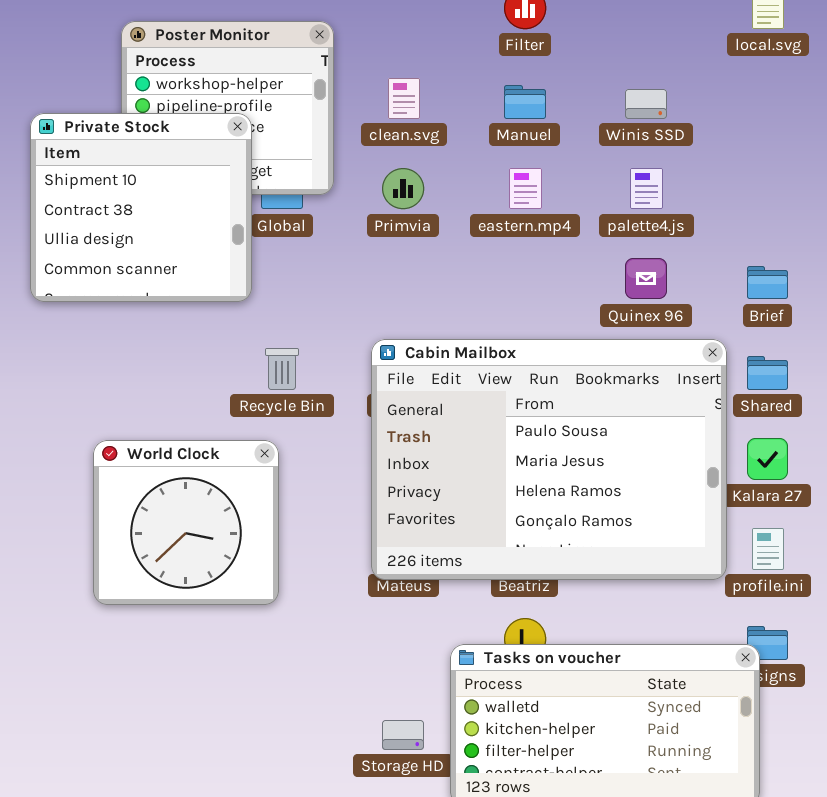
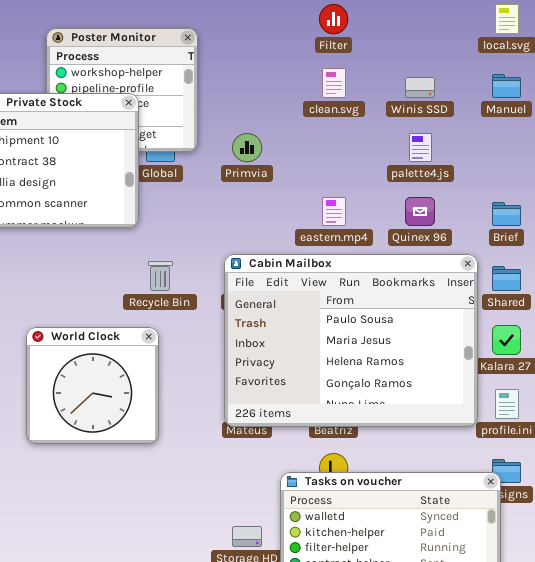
clean.svg: [388,78,420,119] -> [322,68,346,98], moved
Manuel: [504,85,546,119] -> [492,74,521,98], moved
eastern.mp4: [509,168,542,209] -> [322,197,346,226], moved

